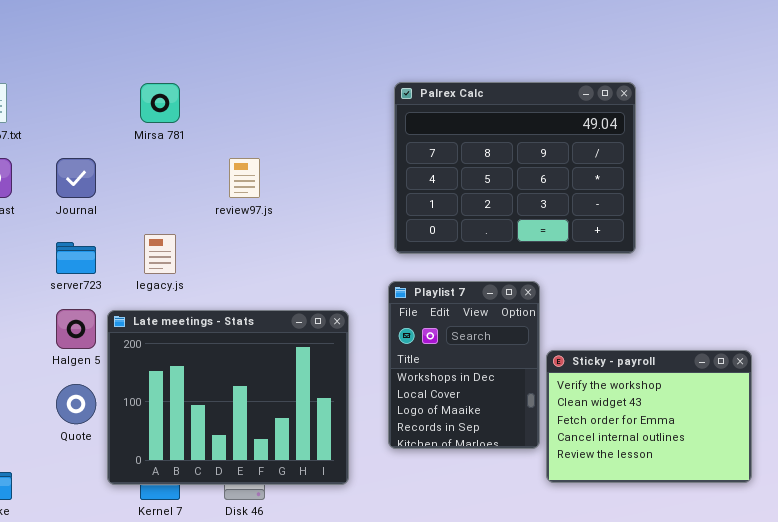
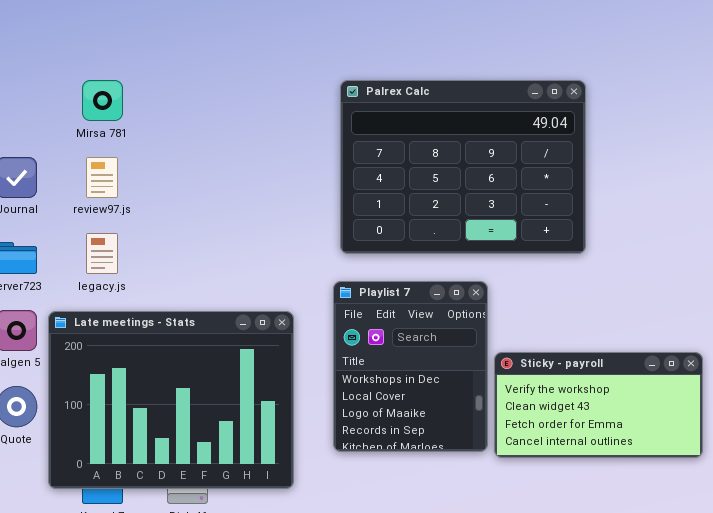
review97.js: [229,158,260,198] -> [86,157,118,198], moved
Sticky - payroll: [546,350,752,483] -> [494,352,703,458], resized

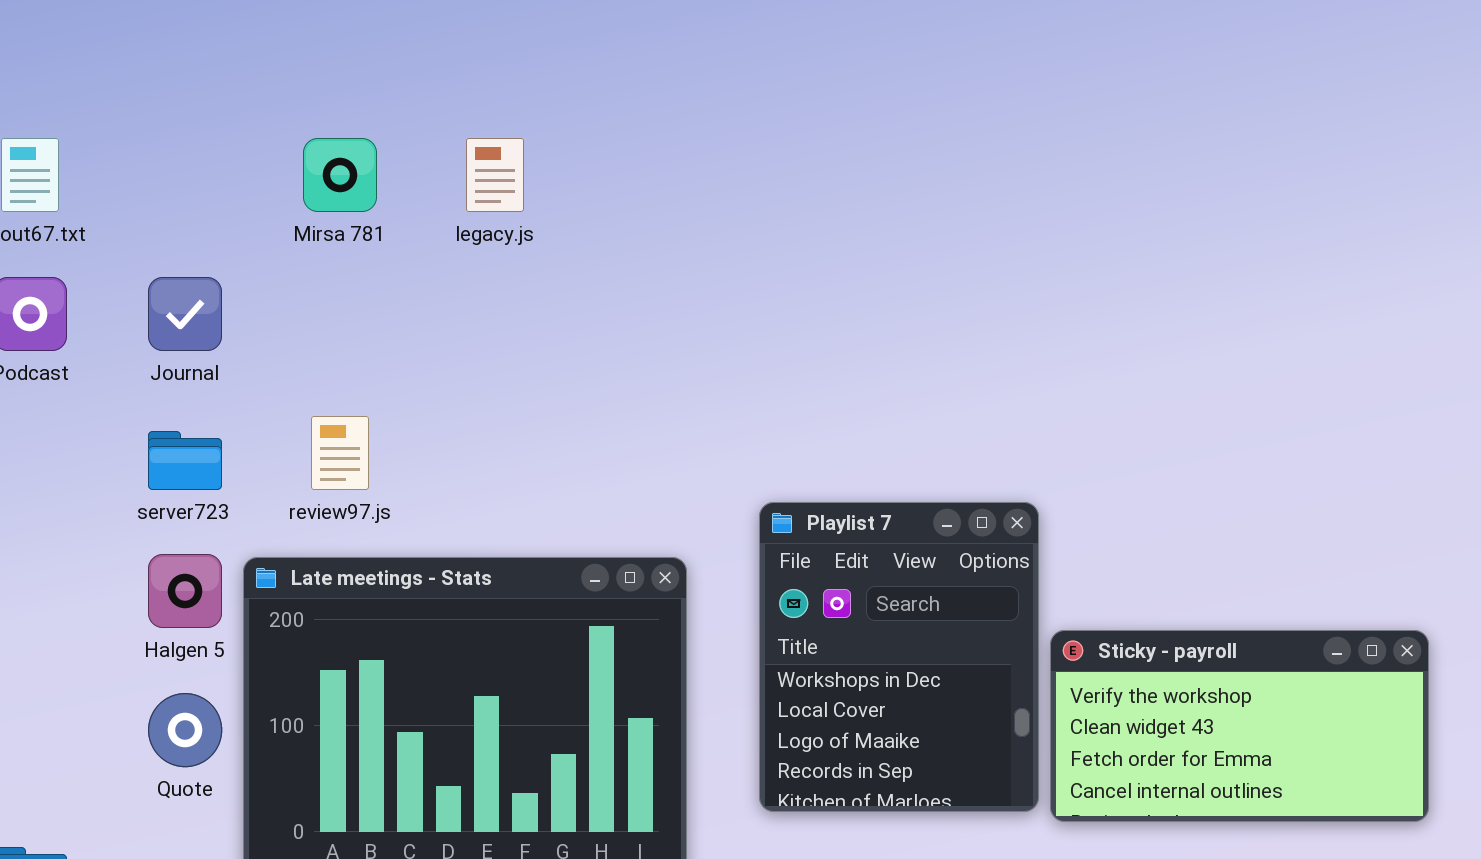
Palrex Calc: [340,80,586,254] -> none, closed
review97.js: [86,157,118,198] -> [311,416,369,490], moved
legacy.js: [86,233,118,274] -> [466,138,524,212], moved

